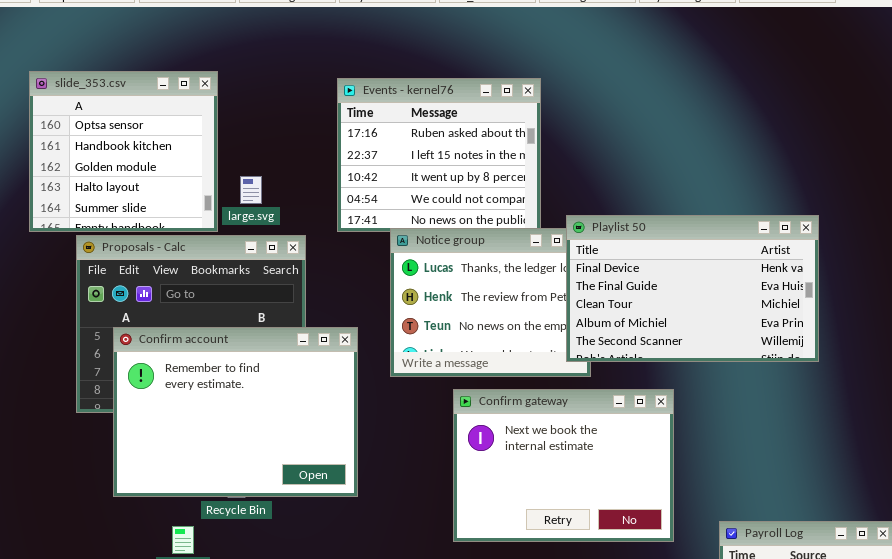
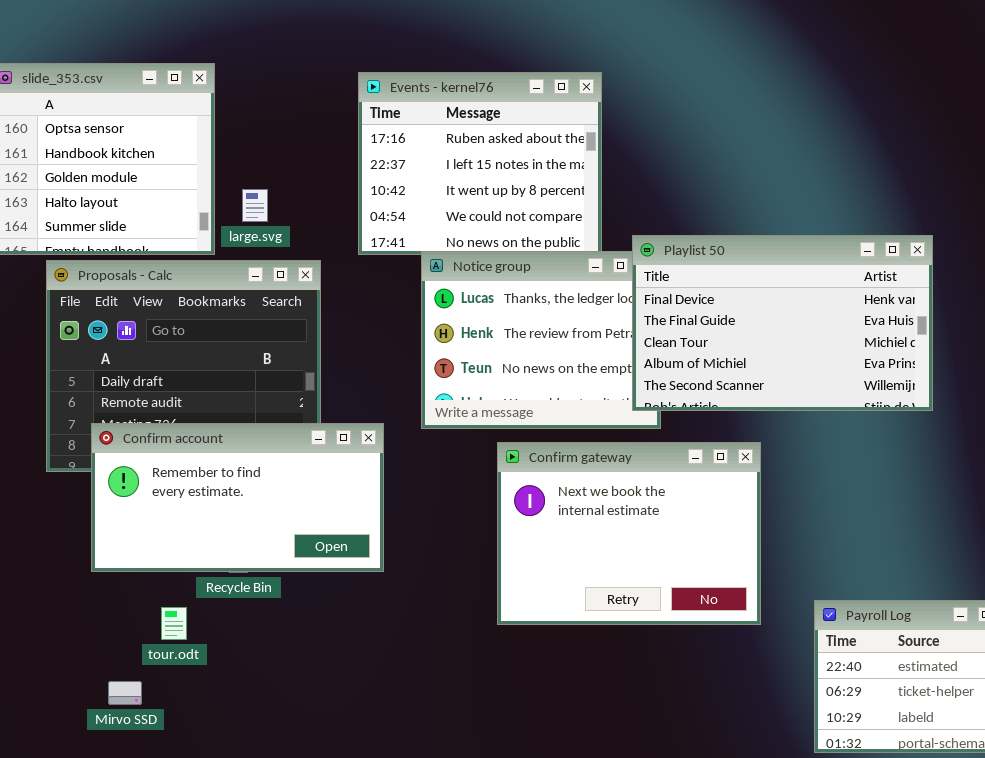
Confirm account: [113,327,358,497] -> [91,423,384,572], resized

